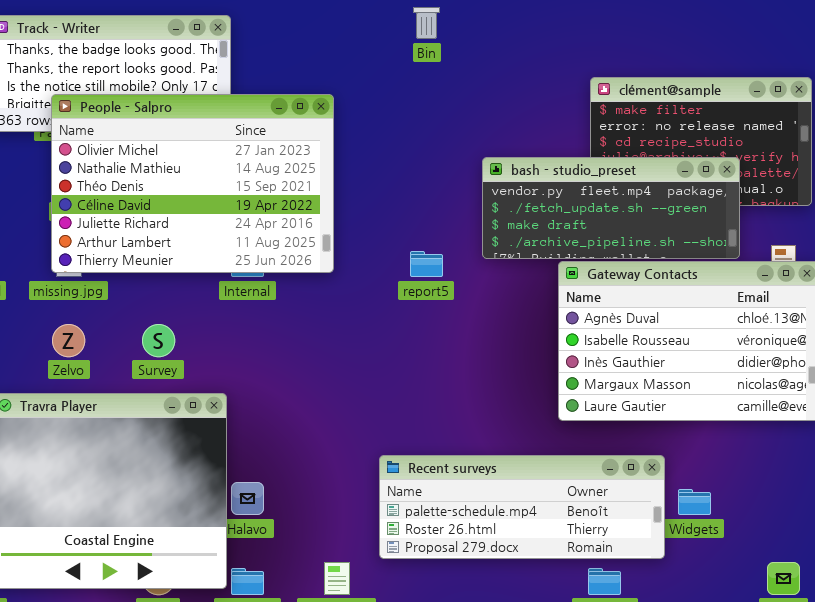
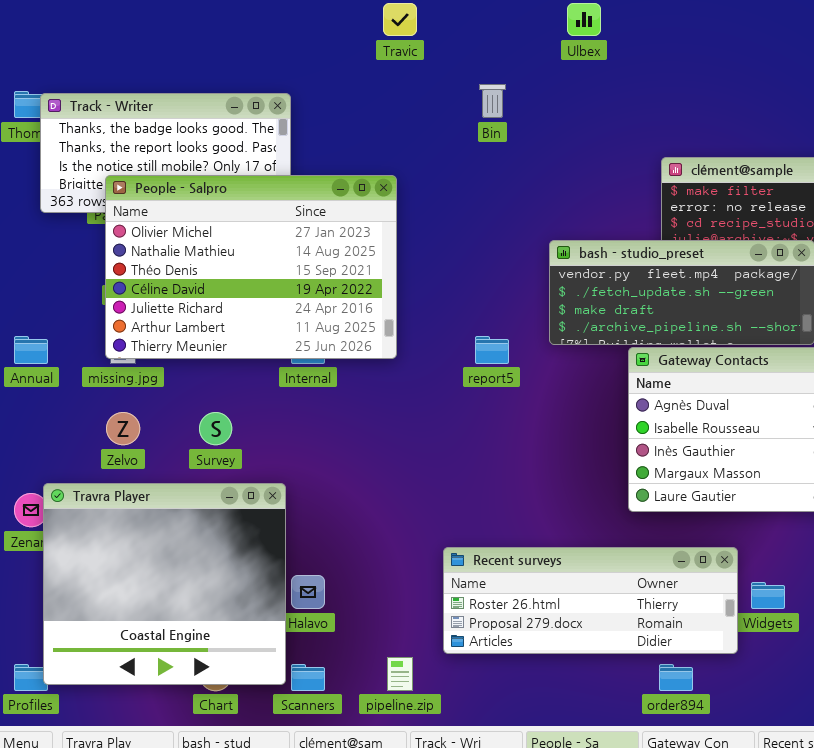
Recent surveys: [379,455,665,559] -> [443,547,738,654], scrolled down 1 row

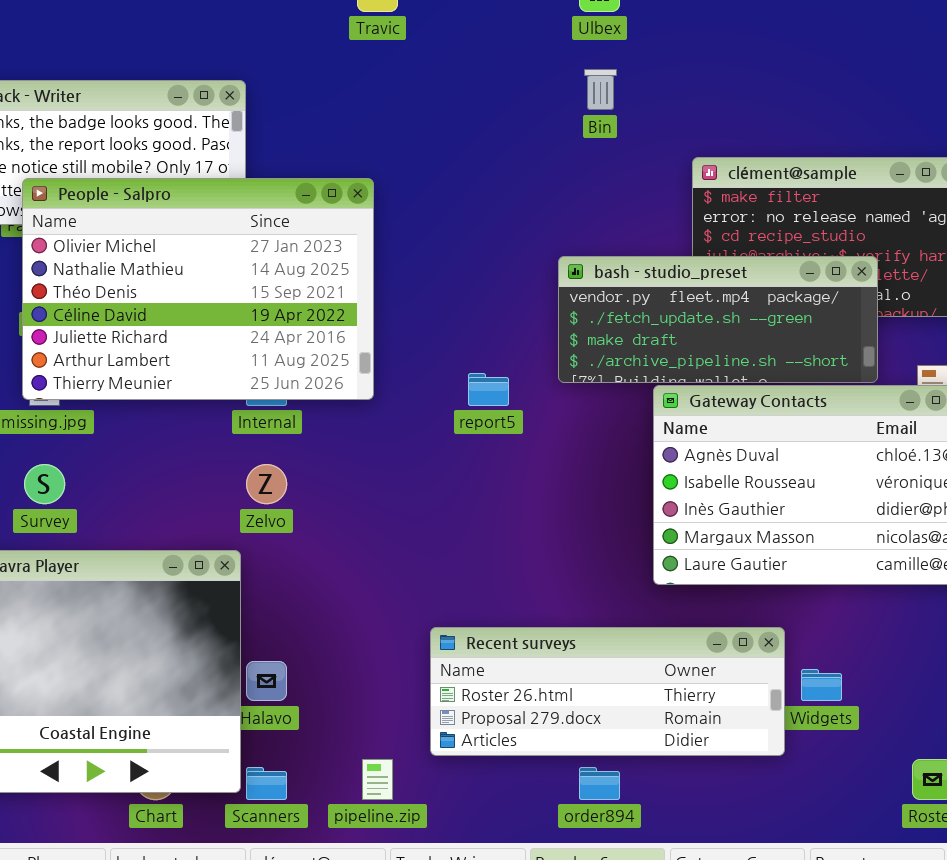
Bin: [479,84,506,118] -> [584,69,617,110], moved
Zelvo: [106,412,140,445] -> [246,464,287,504], moved
Survey: [199,412,232,445] -> [24,464,65,504], moved
order894: [659,664,693,691] -> [579,767,620,800], moved

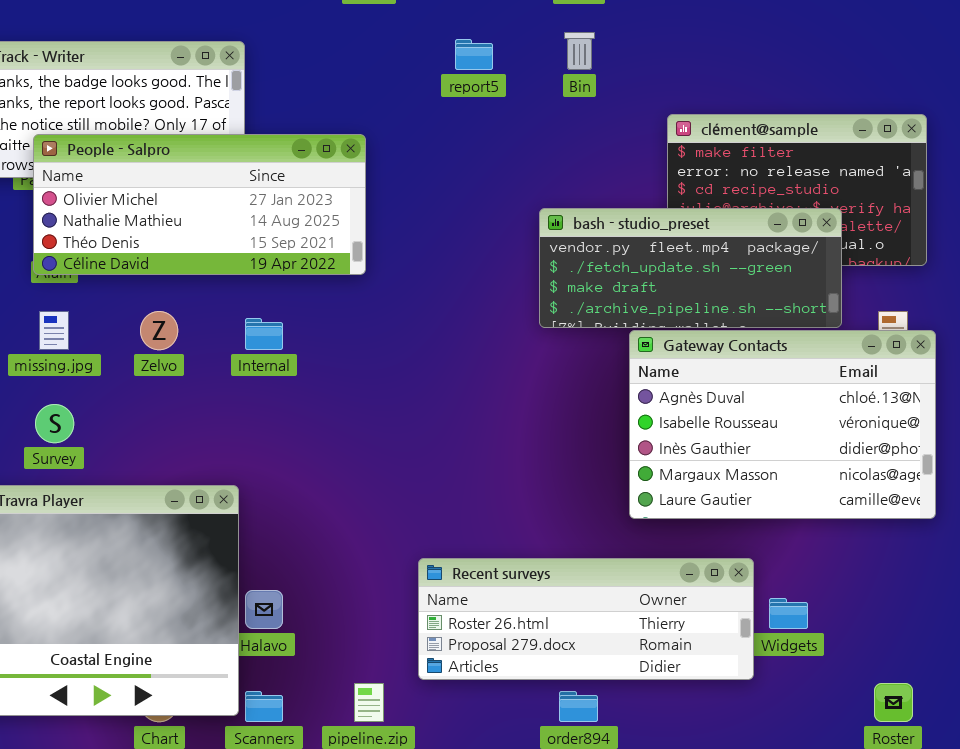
People - Salpro: [22,178,374,400] -> [33,134,366,275], resized
report5: [468,373,509,406] -> [455,39,493,70], moved
Zelvo: [246,464,287,504] -> [140,311,178,350], moved

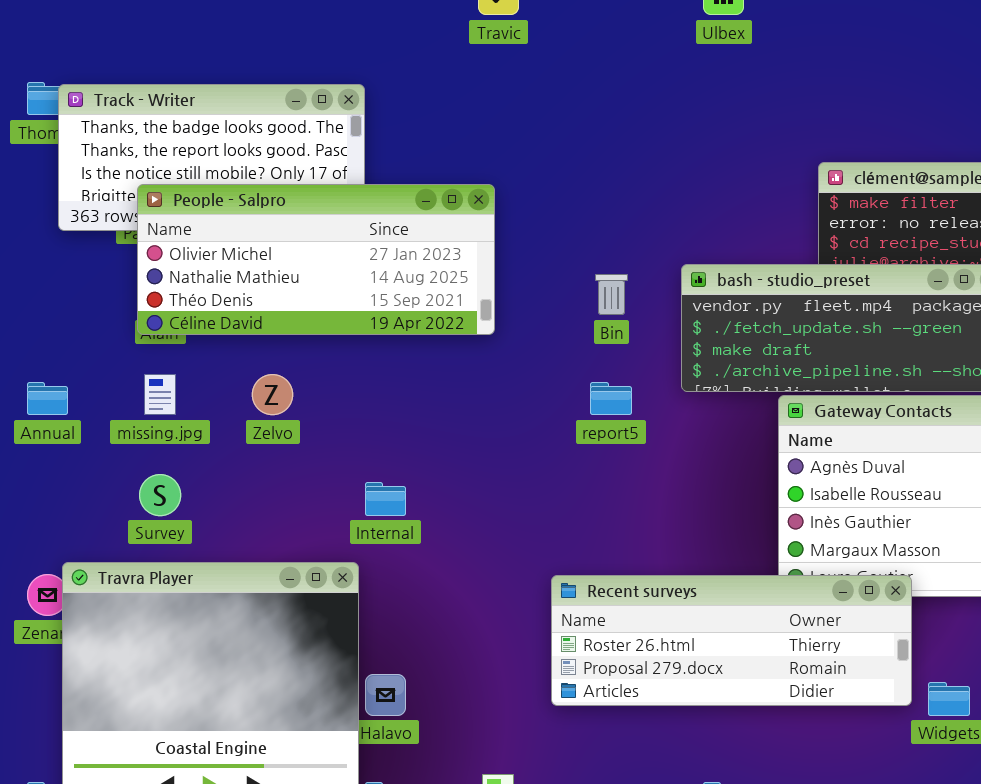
Bin: [564,32,595,70] -> [595,274,628,315], moved
report5: [455,39,493,70] -> [590,382,632,415], moved
Internal: [245,318,283,350] -> [365,482,406,516], moved
Recent surveys: [418,558,754,680] -> [551,575,912,706], moved

